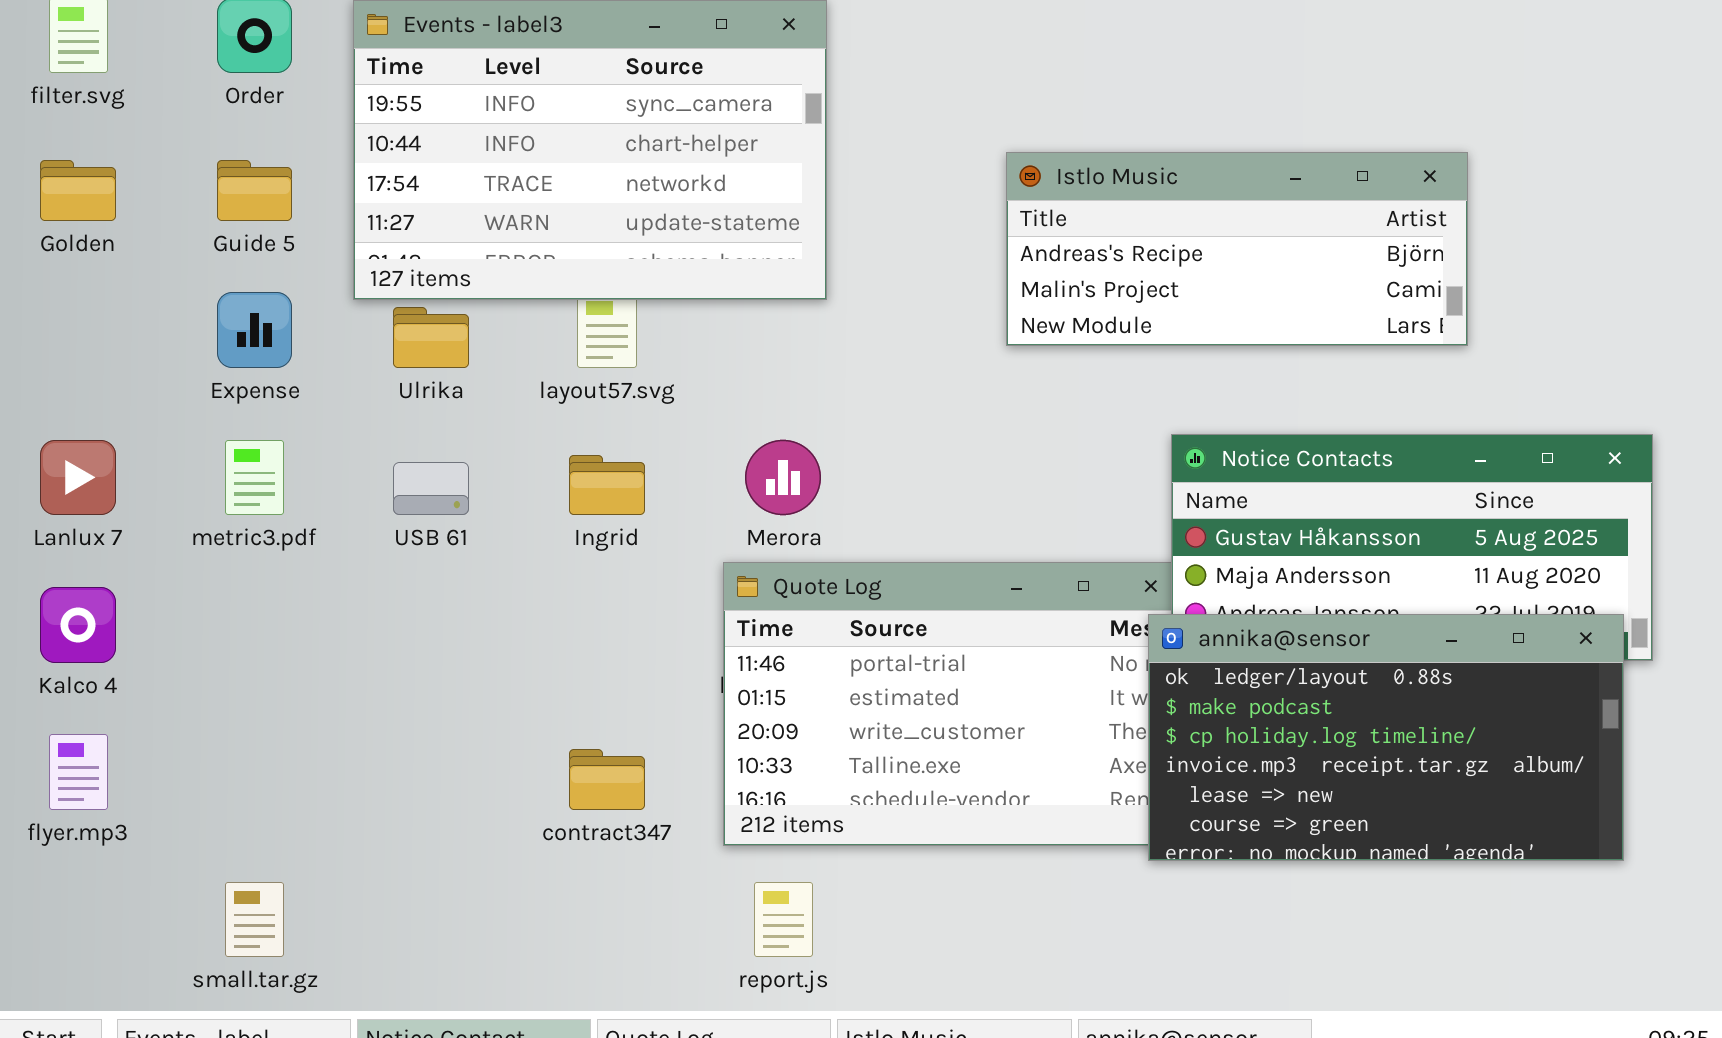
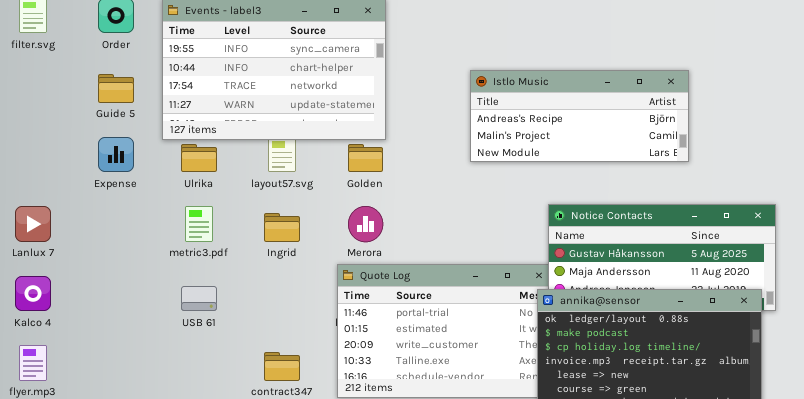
Golden: [40,160,116,221] -> [348,144,383,172], moved
metric3.pdf: [225,440,284,515] -> [185,206,213,242], moved
USB 61: [393,462,469,515] -> [181,286,217,311], moved

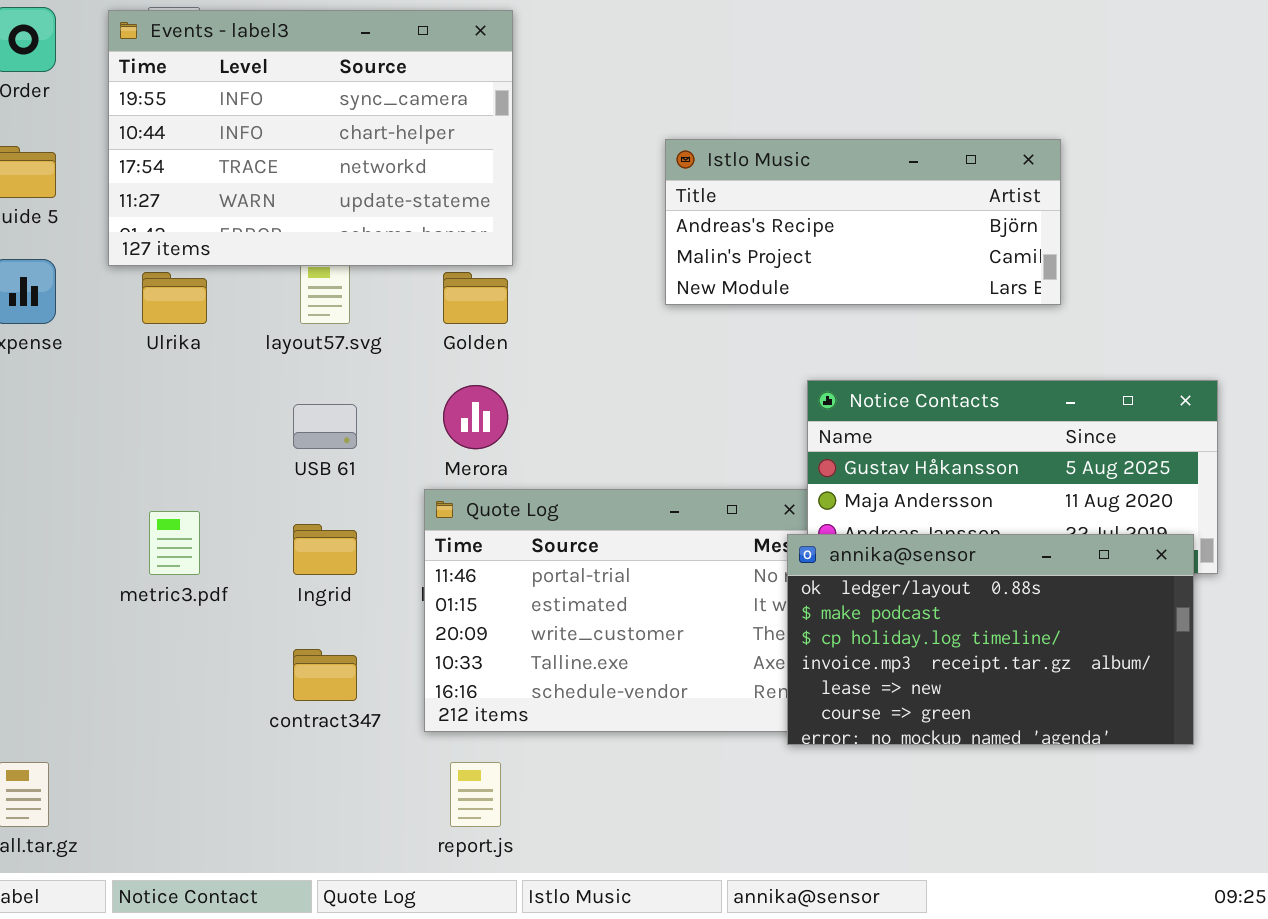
metric3.pdf: [185,206,213,242] -> [149,511,200,575], moved
Ingrid: [264,213,300,242] -> [293,524,357,575], moved
USB 61: [181,286,217,311] -> [293,404,357,449], moved

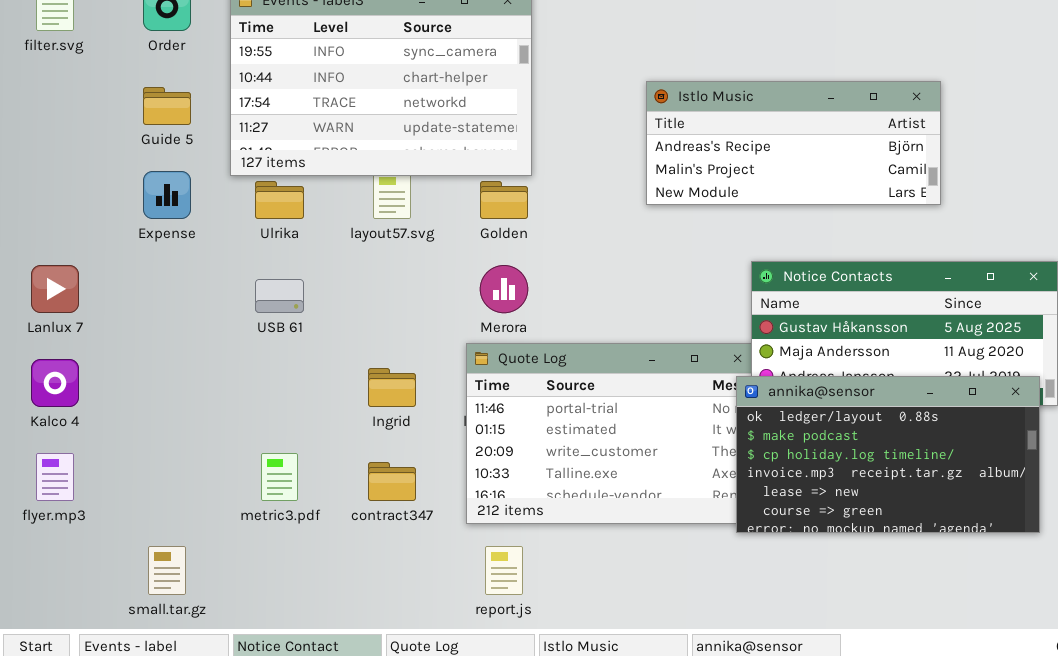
USB 61: [293,404,357,449] -> [255,279,304,313], moved
metric3.pdf: [149,511,200,575] -> [261,453,298,501], moved

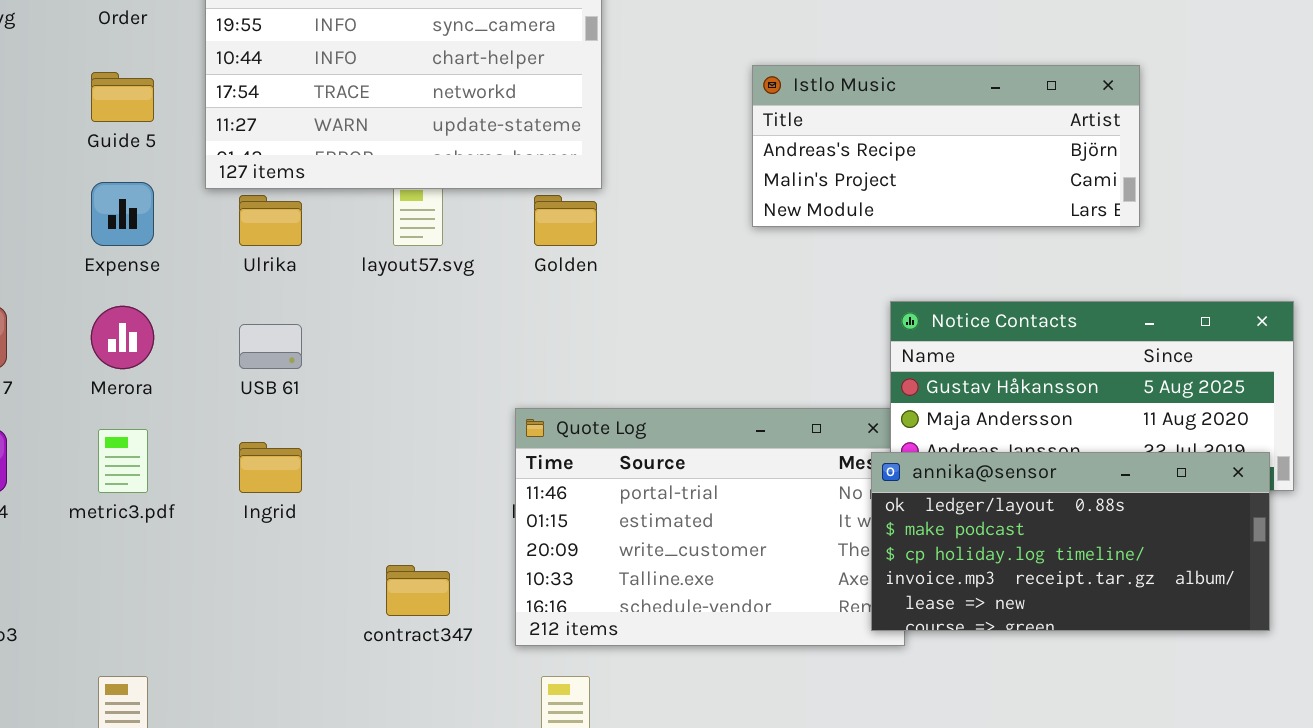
Merora: [480,265,528,313] -> [91,306,154,369], moved
Ingrid: [368,368,416,407] -> [239,442,302,493], moved
annika@sensor: [736,376,1040,533] -> [871,452,1270,631], resized
metric3.pdf: [261,453,298,501] -> [98,429,148,493], moved

